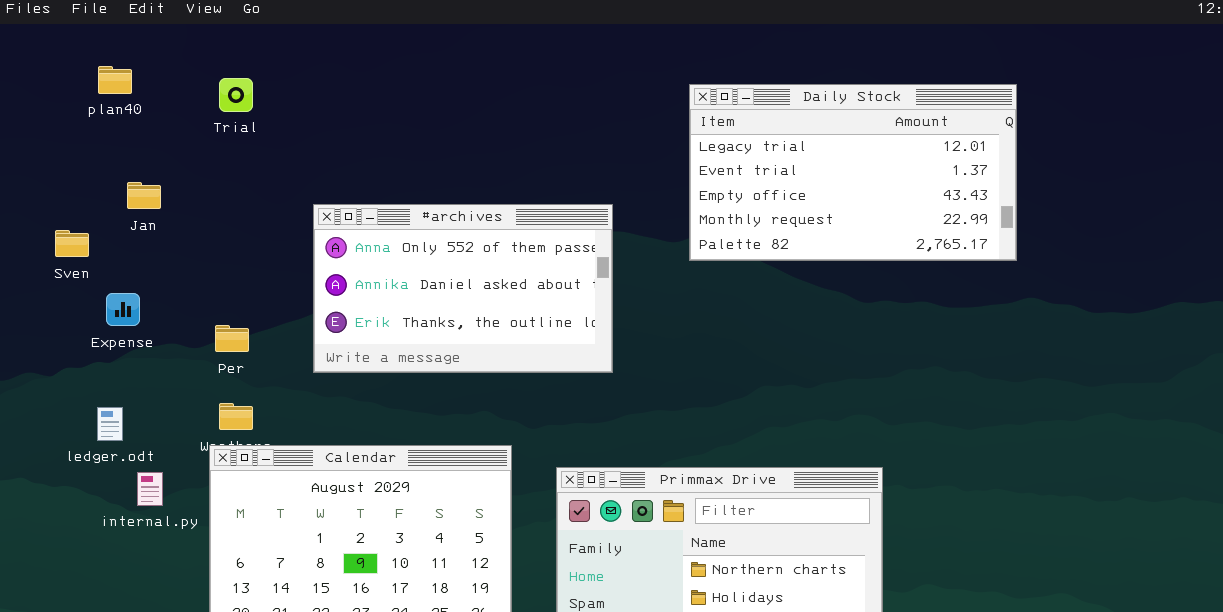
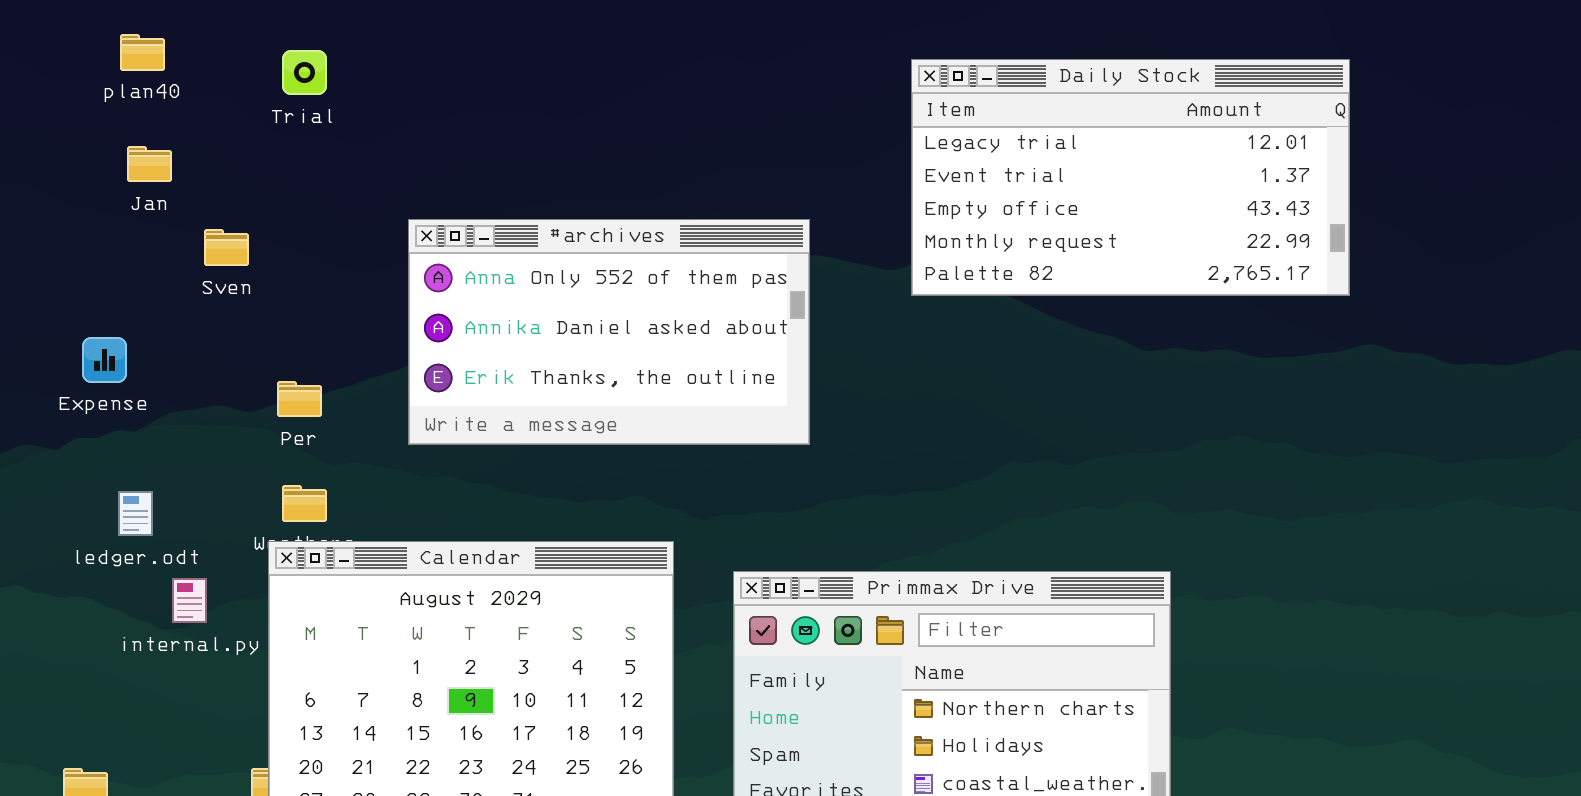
Jan: [127,182,161,209] -> [127,146,172,182], moved
Sven: [55,230,89,257] -> [204,229,249,266], moved
Expense: [106,293,140,326] -> [82,337,127,383], moved

